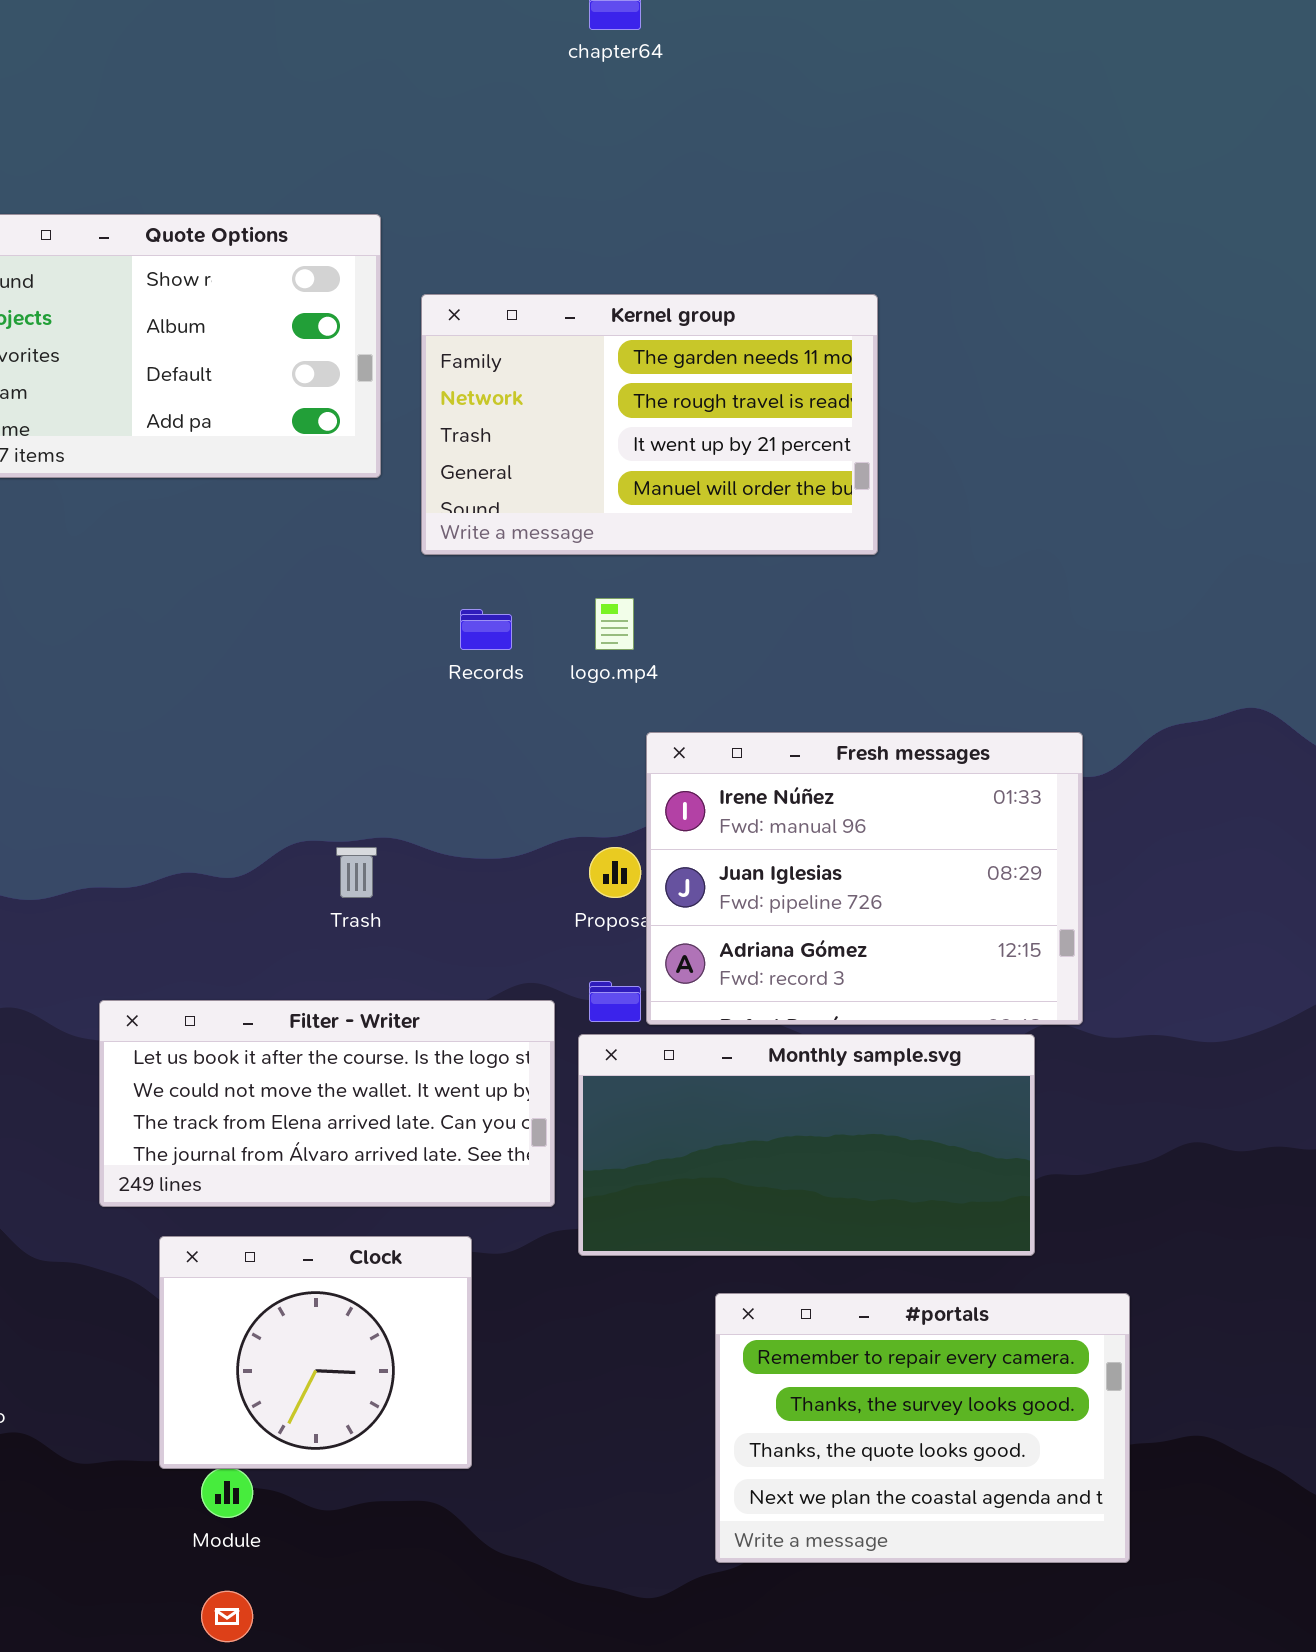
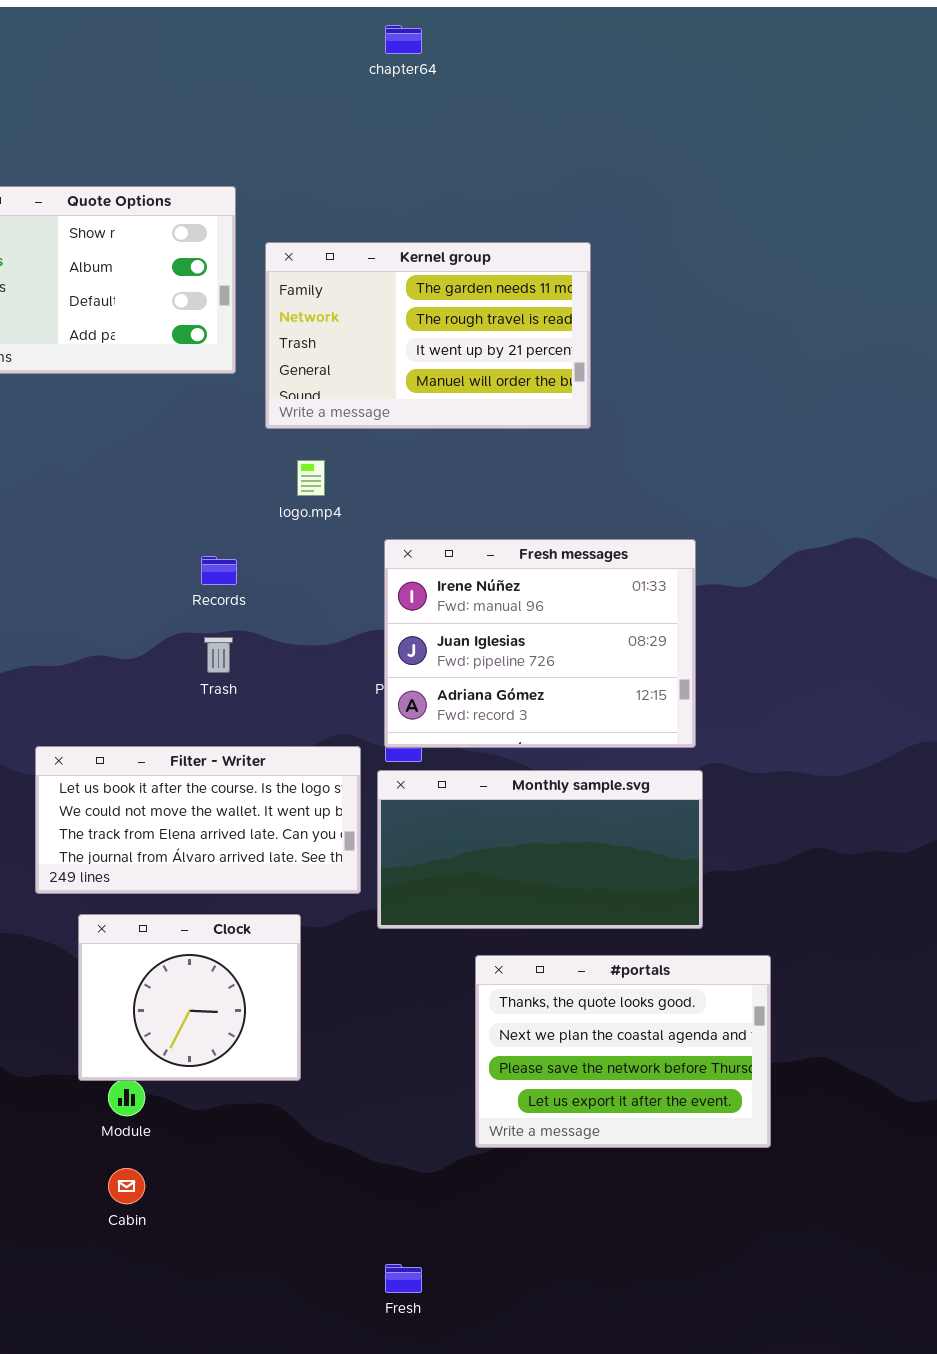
logo.mp4: [595,598,634,650] -> [297,460,325,496], moved
Records: [460,609,512,650] -> [201,556,237,585], moved
Fresh messages: [646,732,1083,1025] -> [384,539,696,748], moved
#portals: [715,1293,1130,1563] -> [475,955,771,1148], scrolled down 2 rows

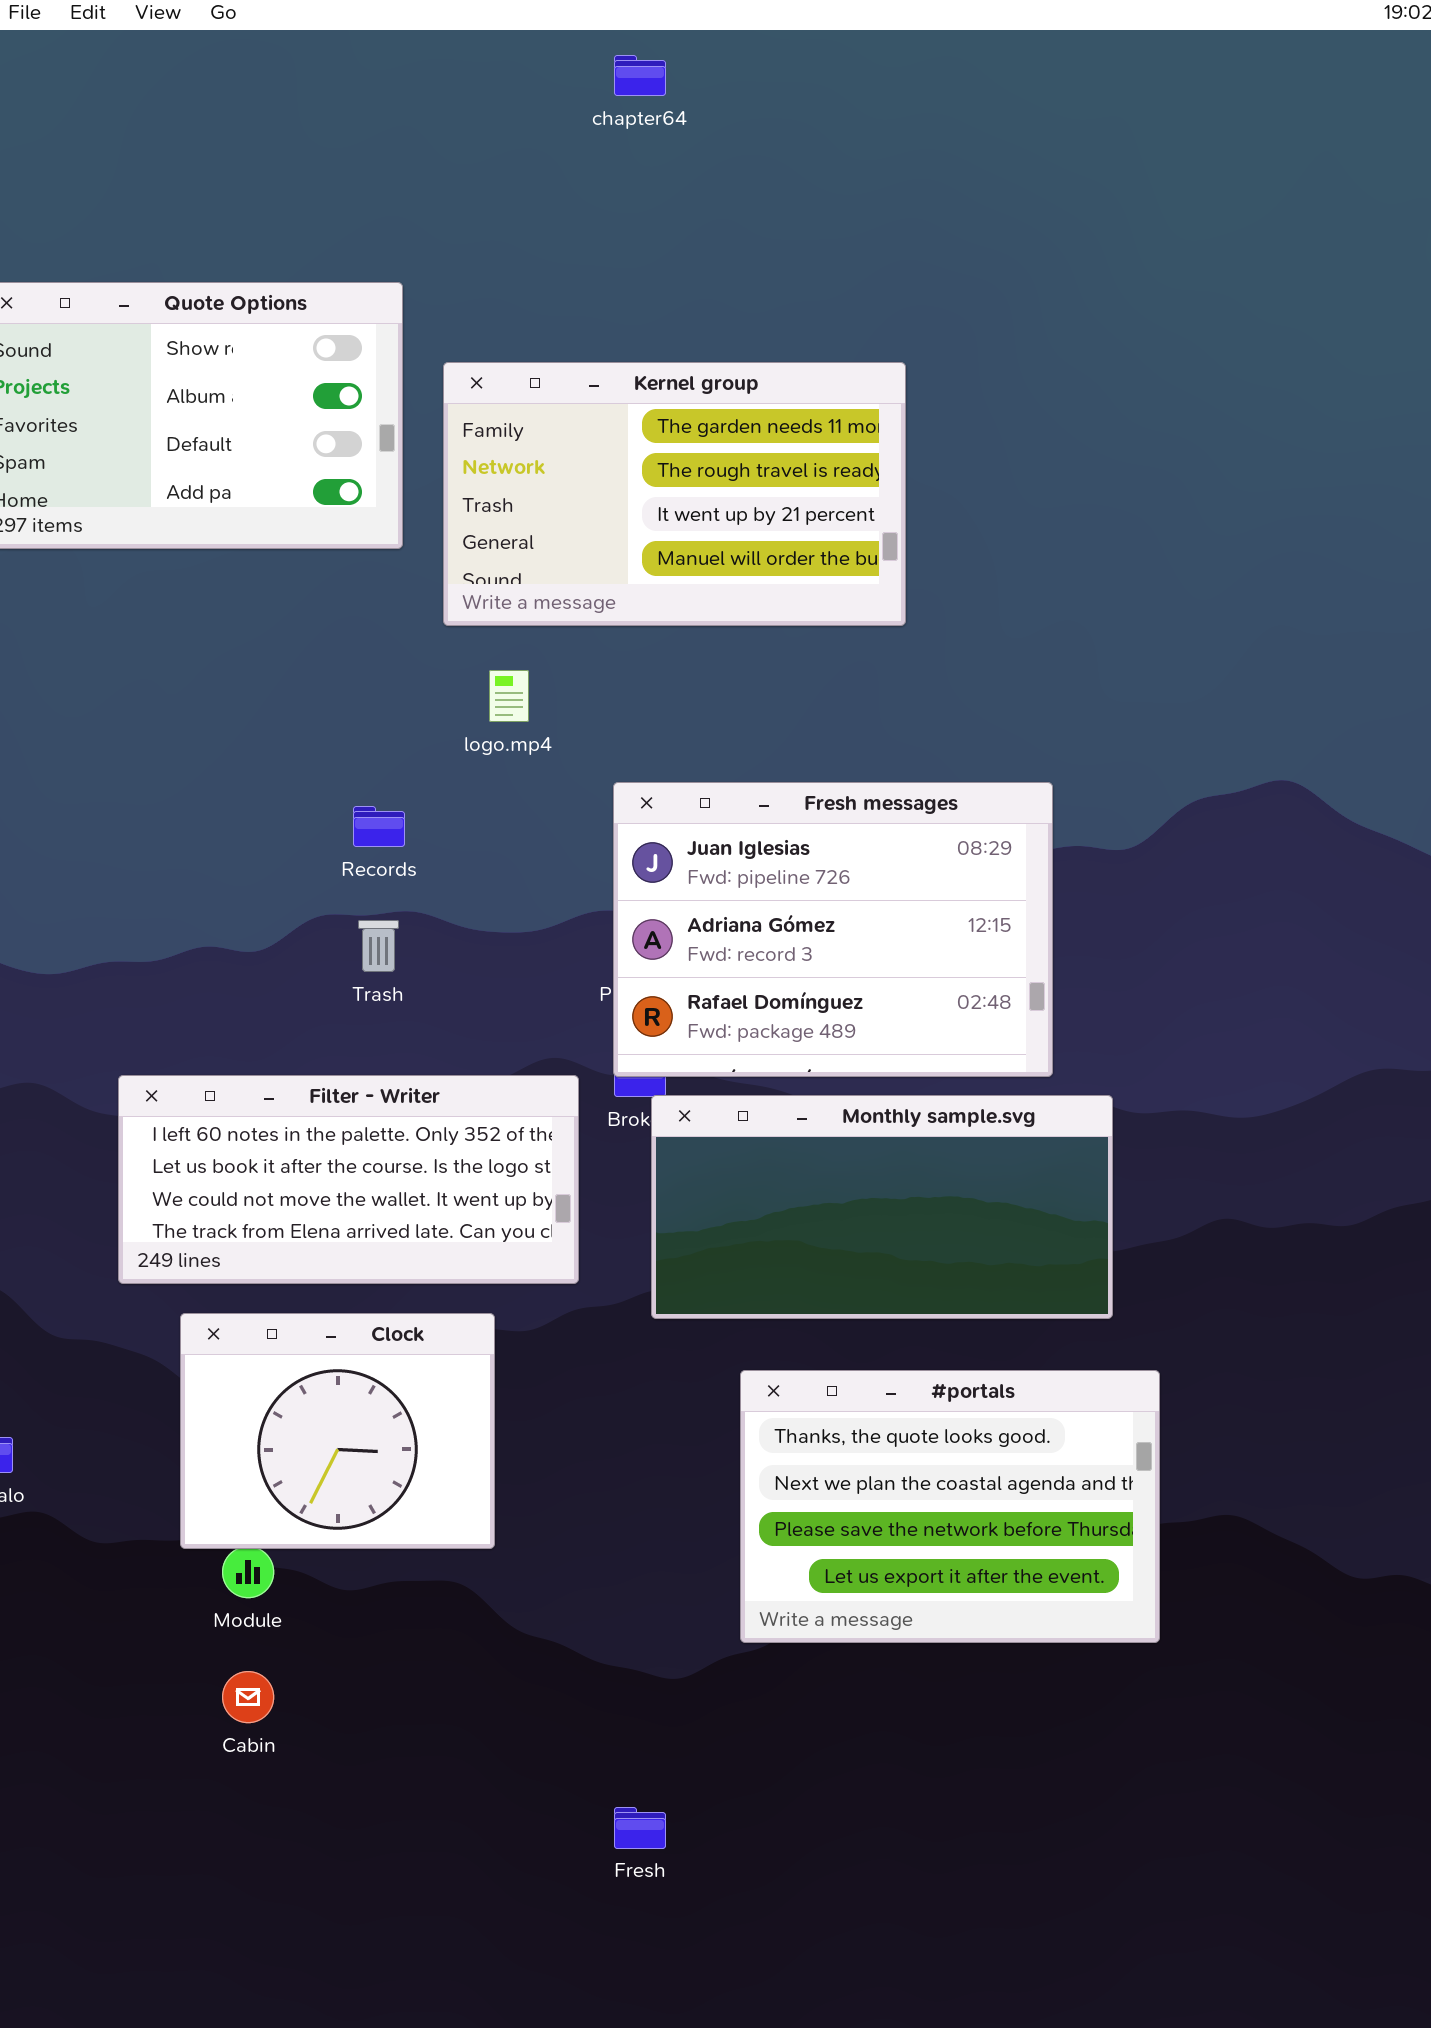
Fresh messages: [384,539,696,748] -> [613,782,1053,1077], scrolled down 1 row
Filter - Writer: [35,746,361,894] -> [118,1075,579,1284], scrolled up 1 row
Monthly sample.svg: [377,770,703,929] -> [651,1095,1113,1319], moved

